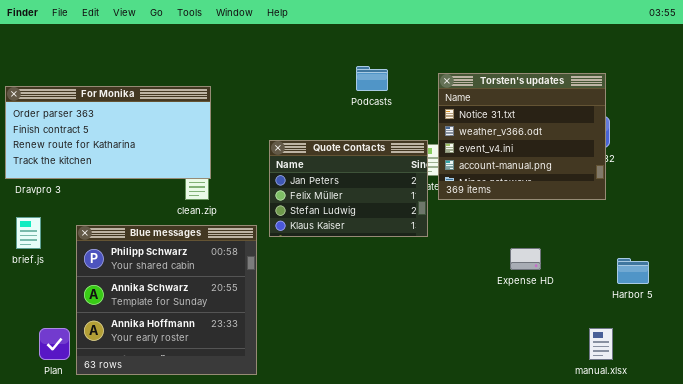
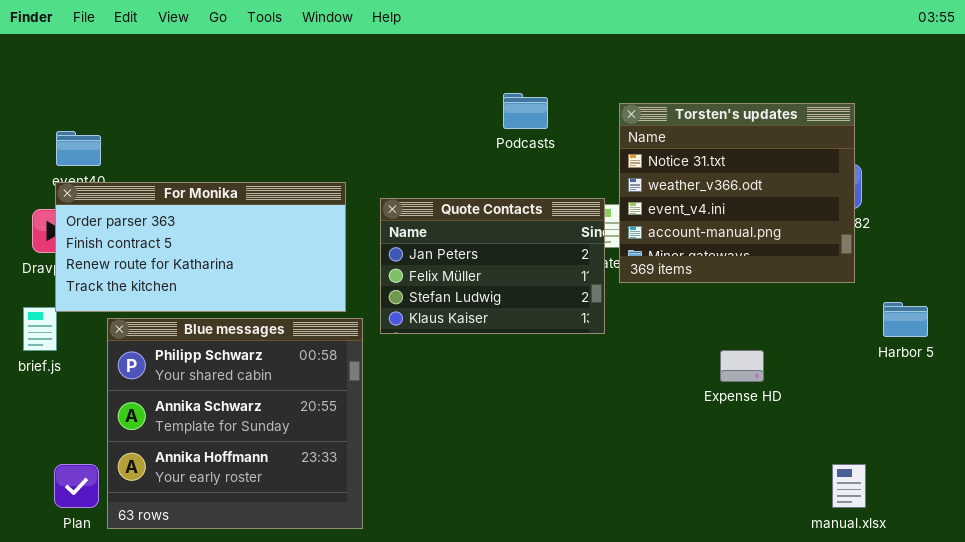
For Monika: [5,86,211,179] -> [55,182,346,312], moved
Harbor 5: [617,258,649,284] -> [883,302,928,337], moved

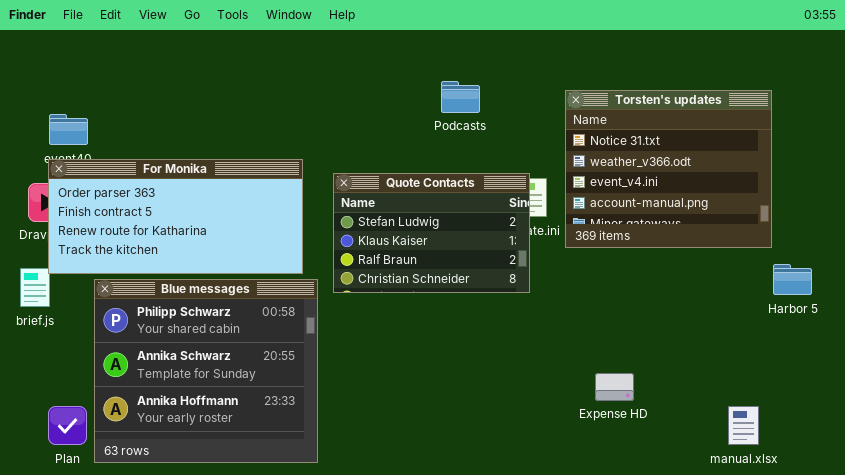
Torsten's updates: [619,103,855,283] -> [565,90,772,248], moved
Quote Contacts: [380,198,605,334] -> [333,173,530,293], scrolled down 2 rows
Expense HD: [720,350,764,382] -> [595,373,634,401], moved

